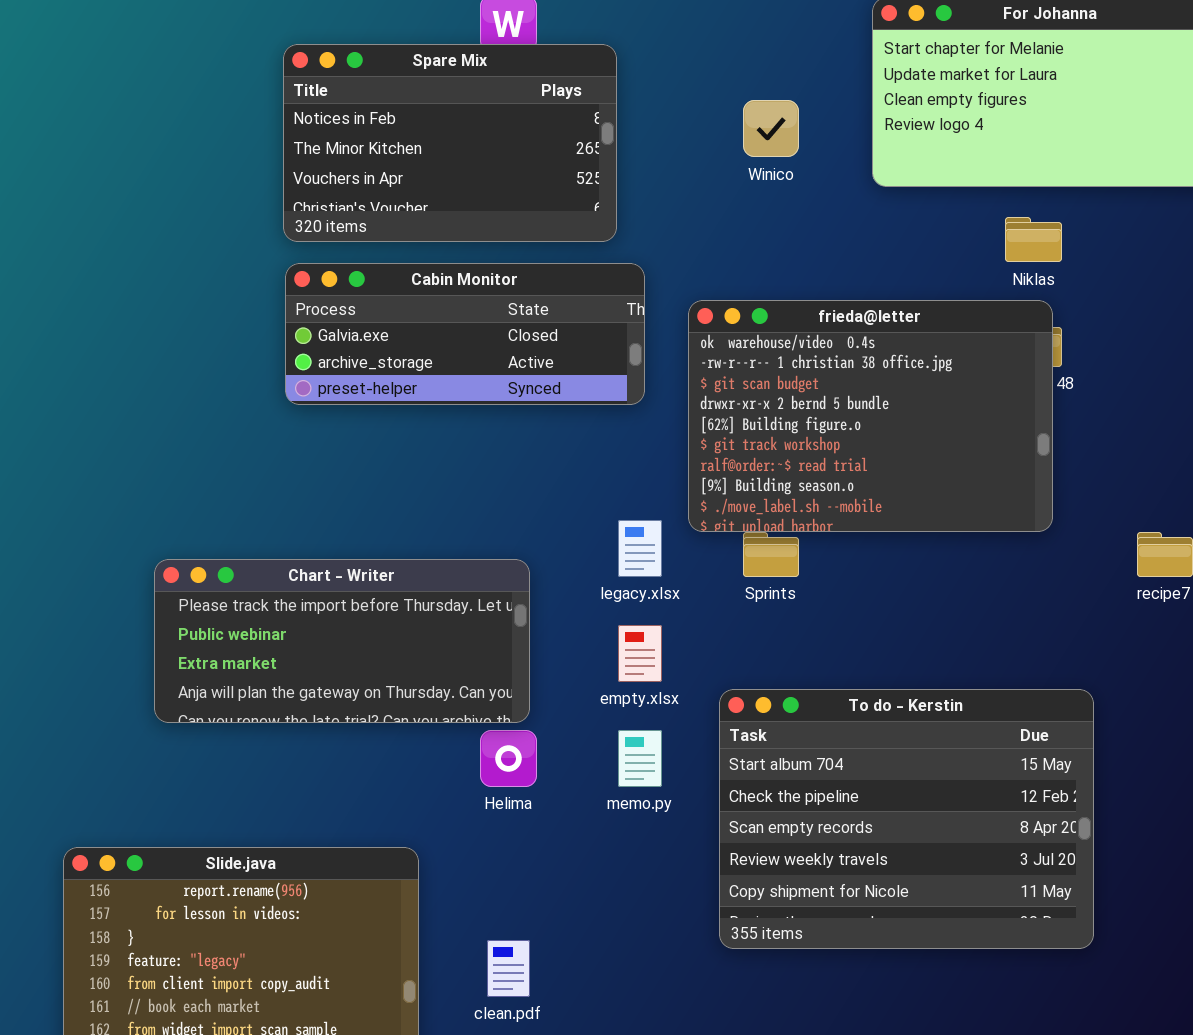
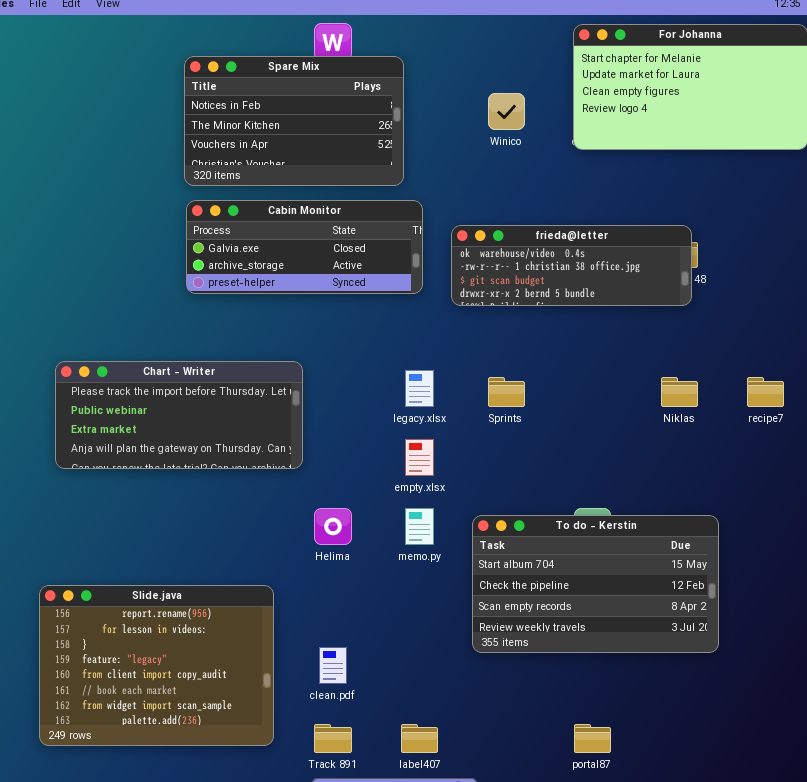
Niklas: [1005,217,1062,262] -> [661,377,698,407], moved
frieda@letter: [688,300,1053,532] -> [451,225,692,306], resized
Chart - Writer: [154,559,530,723] -> [55,361,303,469], moved
To do - Kerstin: [719,689,1094,949] -> [472,515,719,653], resized

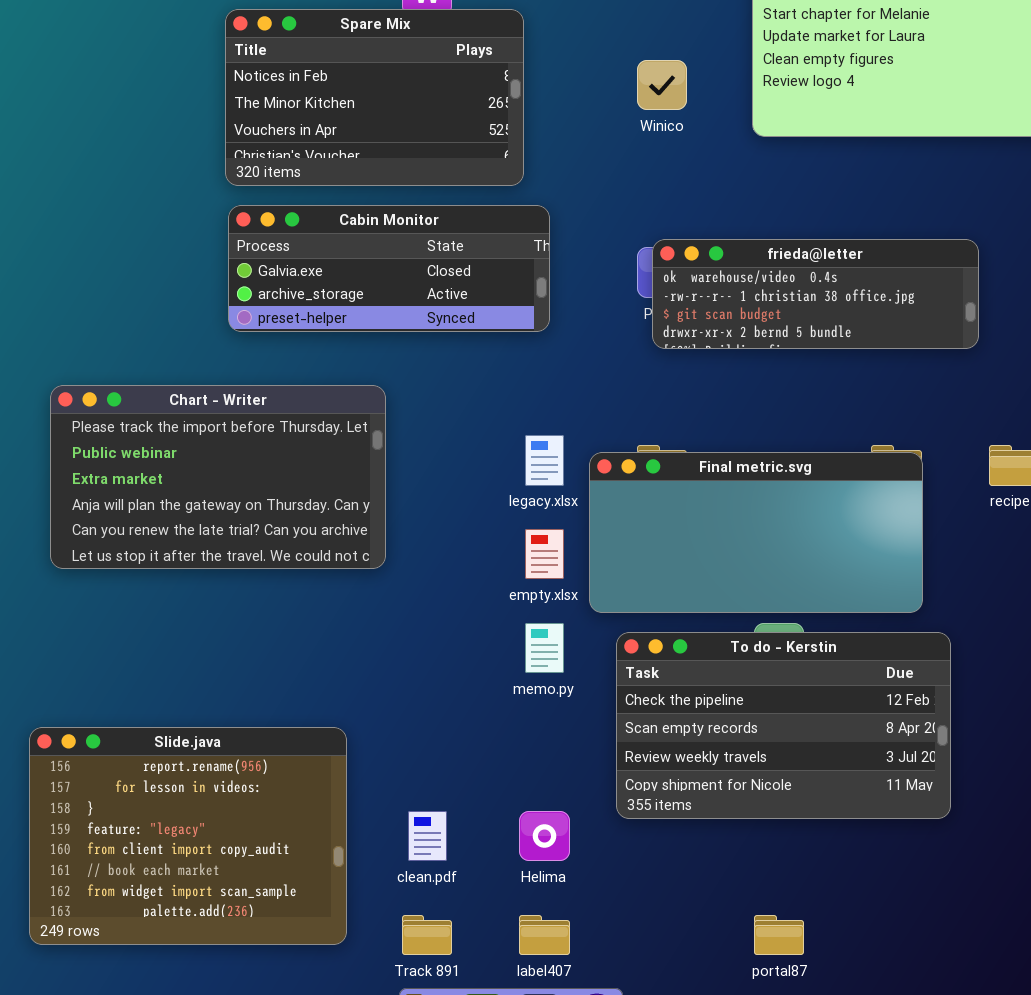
frieda@letter: [451,225,692,306] -> [652,239,979,349], moved
Chart - Writer: [55,361,303,469] -> [50,385,386,569], resized
Final metric.svg: none -> [589,452,923,613], opened
Helima: [314,508,352,545] -> [519,811,570,861], moved
To do - Kerstin: [472,515,719,653] -> [616,632,951,819], scrolled down 1 row

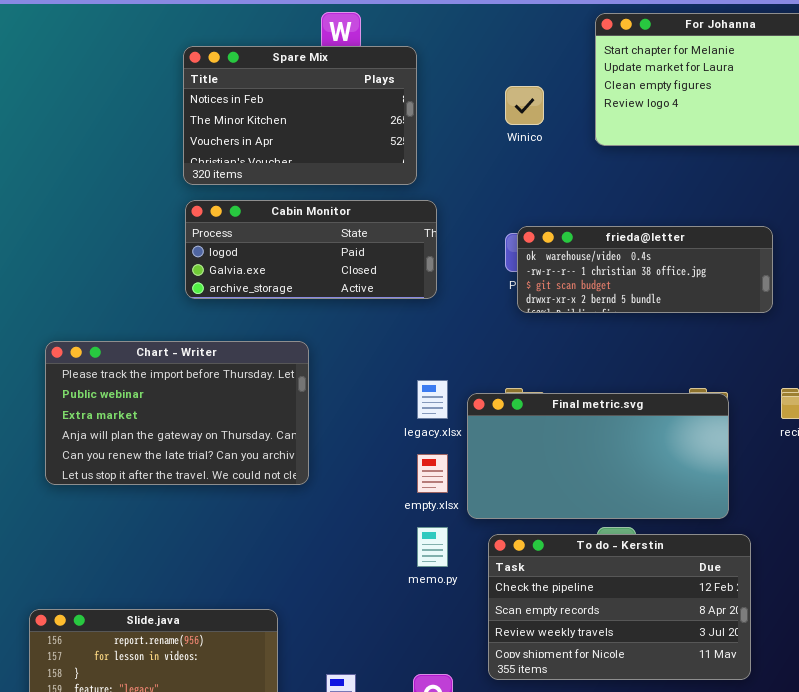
Cabin Monitor: [228,205,550,332] -> [185,200,437,299], scrolled up 1 row

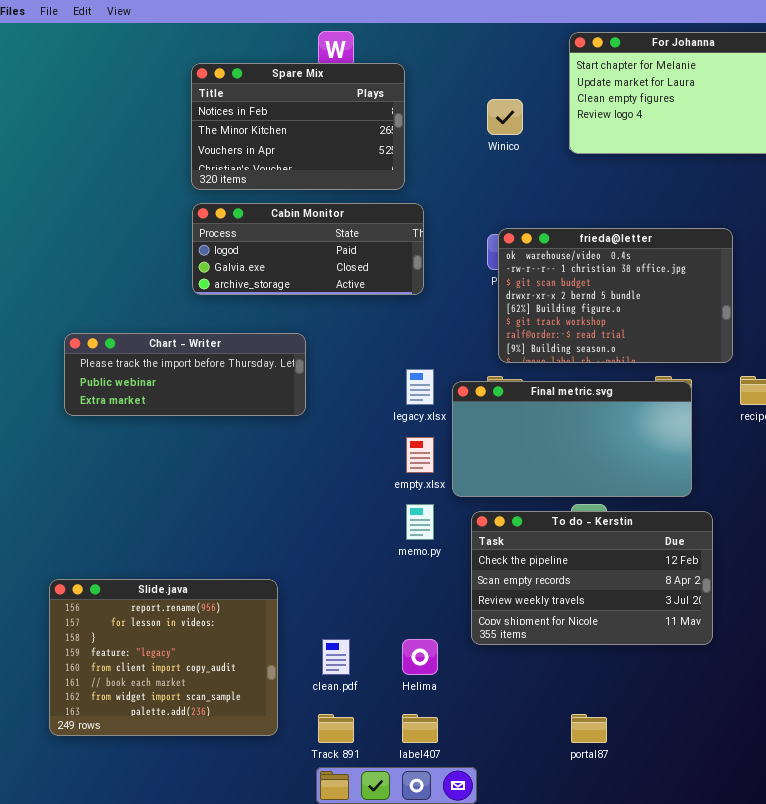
frieda@letter: [517,226,773,313] -> [498,228,733,363], resized
Chart - Writer: [45,341,309,485] -> [64,333,306,416], resized

